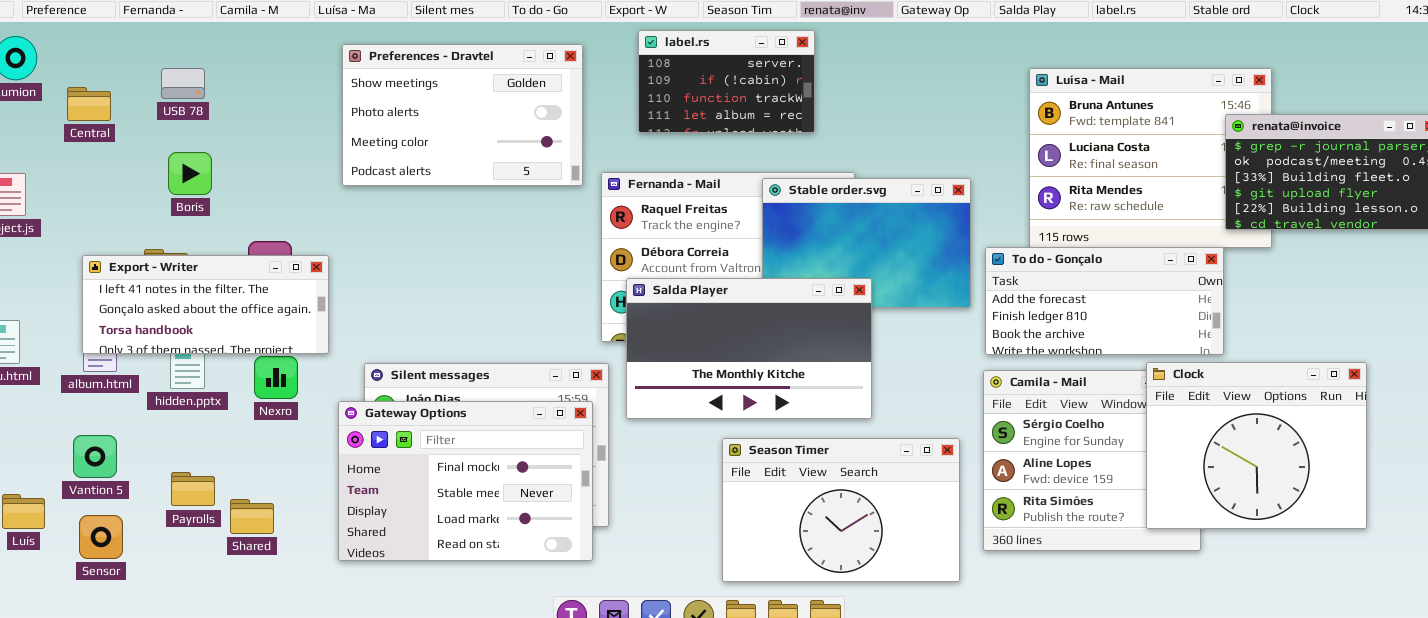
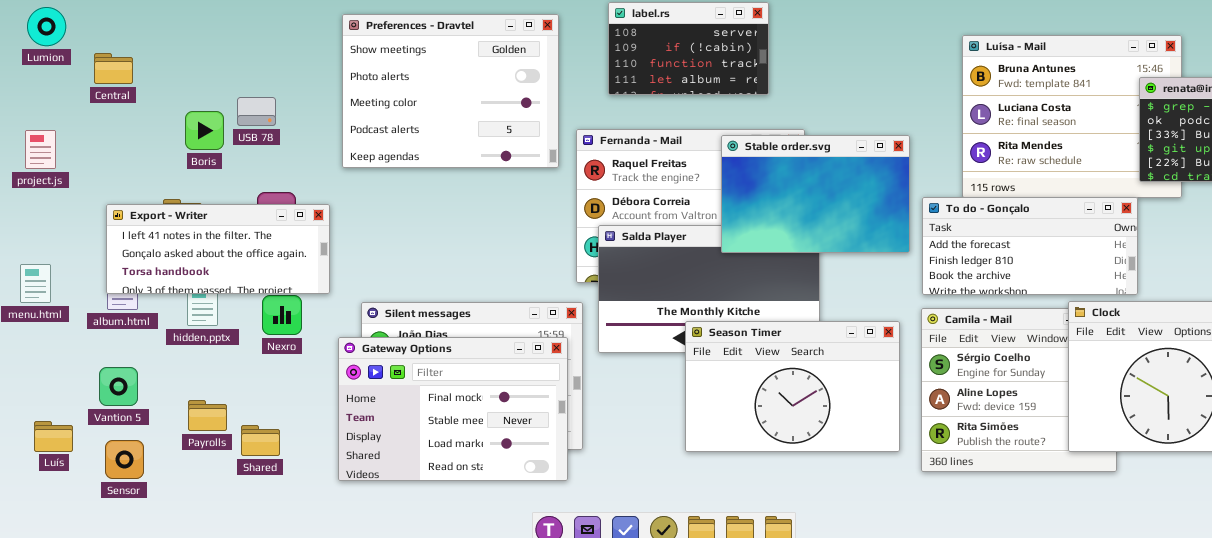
Preferences - Dravtel: [342,44,583,186] -> [342,14,559,168], resized
USB 78: [161,68,205,99] -> [237,97,276,126], moved
Stable order.svg: [762,178,971,308] -> [721,135,910,253], raised
Season Timer: [722,438,960,582] -> [685,321,900,452], moved

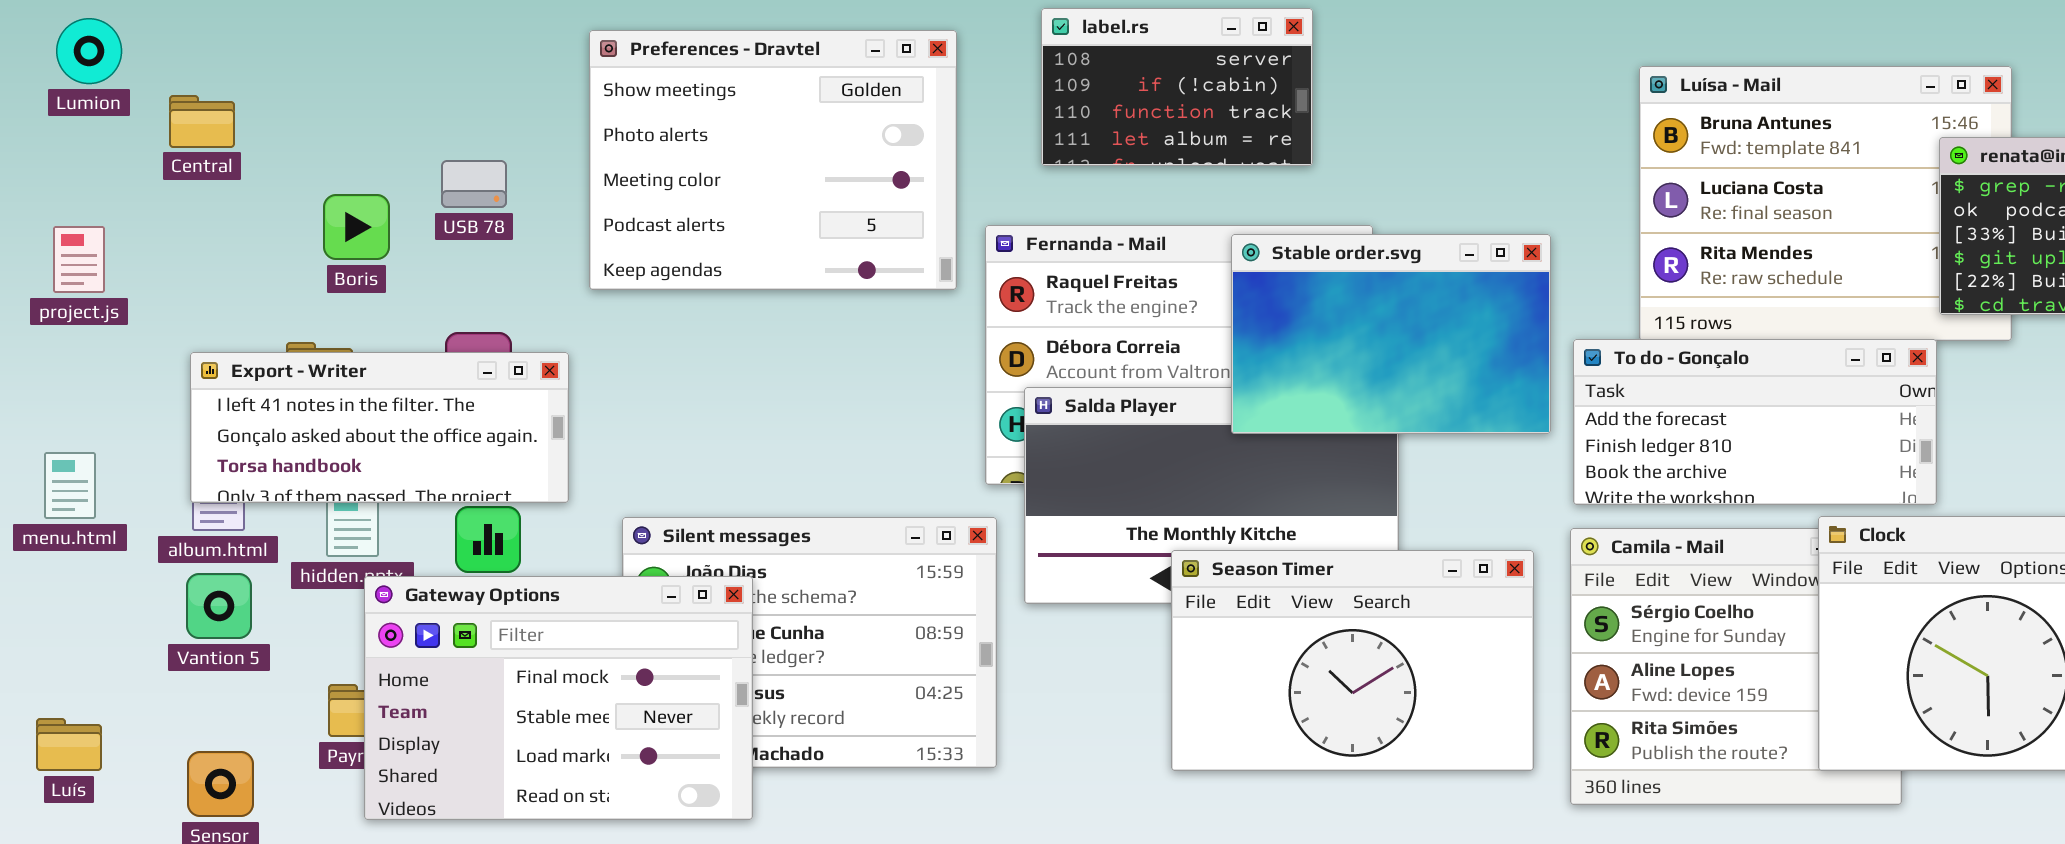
USB 78: [237,97,276,126] -> [441,160,507,208], moved
Gateway Options: [338,337,568,481] -> [364,576,753,820], moved
Vantion 5: [99,367,138,406] -> [186,573,252,639], moved
Luís: [34,421,73,452] -> [36,718,102,771], moved

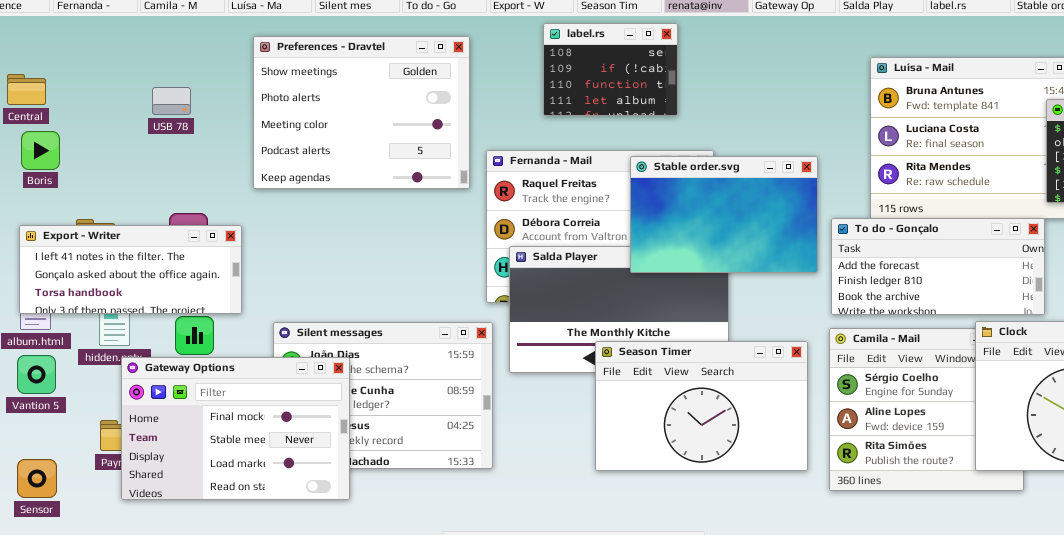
label.rs: [1041,8,1313,166] -> [543,23,678,116], resized
USB 78: [441,160,507,208] -> [152,87,191,115], moved
Boris: [323,194,390,260] -> [21,131,60,170], moved

